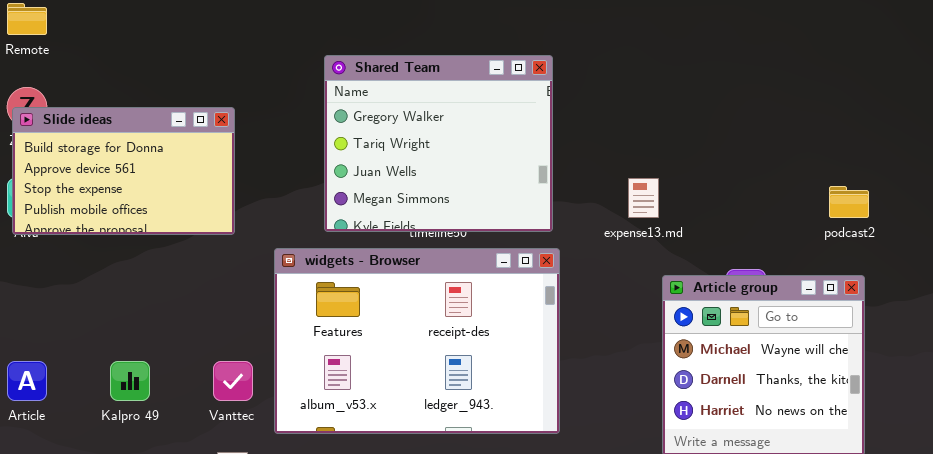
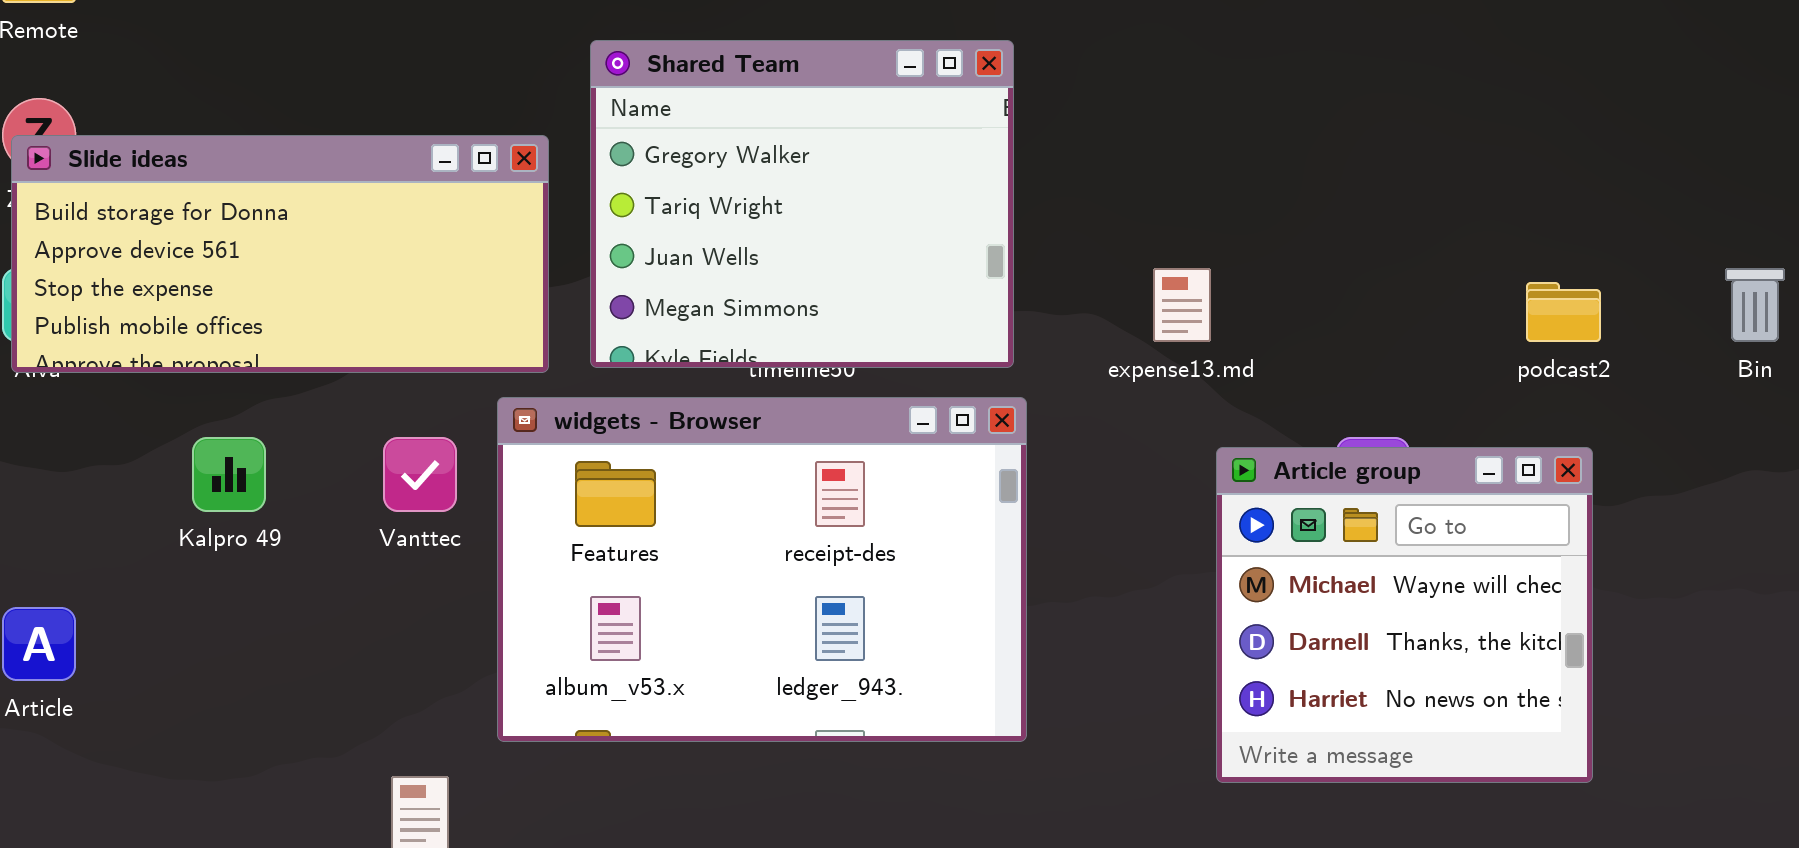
Slide ideas: [12,107,235,235] -> [11,135,549,373], resized
Kalpro 49: [110,361,150,401] -> [192,437,266,512], moved
Vanttec: [213,361,253,401] -> [383,437,457,512], moved

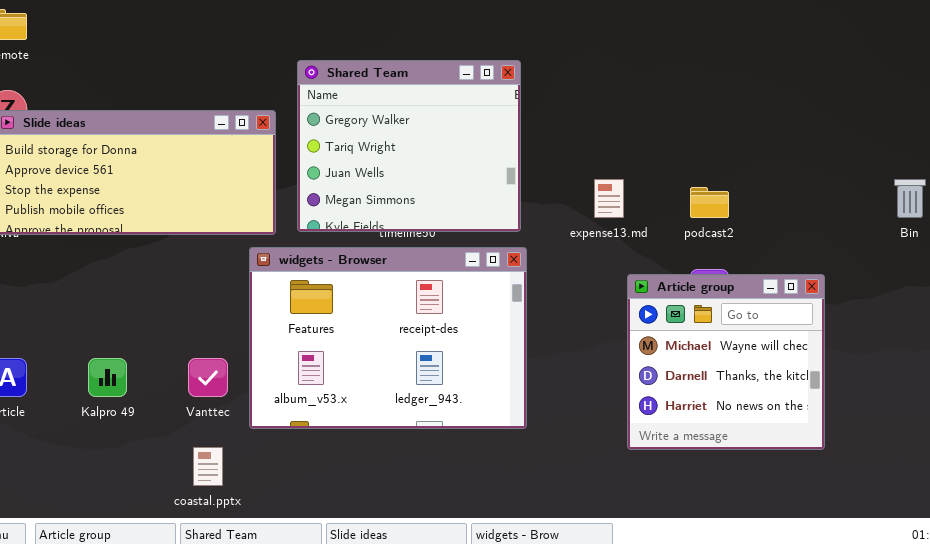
podcast2: [1526,282,1601,342] -> [690,187,729,218], moved
Kalpro 49: [192,437,266,512] -> [88,358,127,397], moved
Vanttec: [383,437,457,512] -> [188,358,228,397], moved

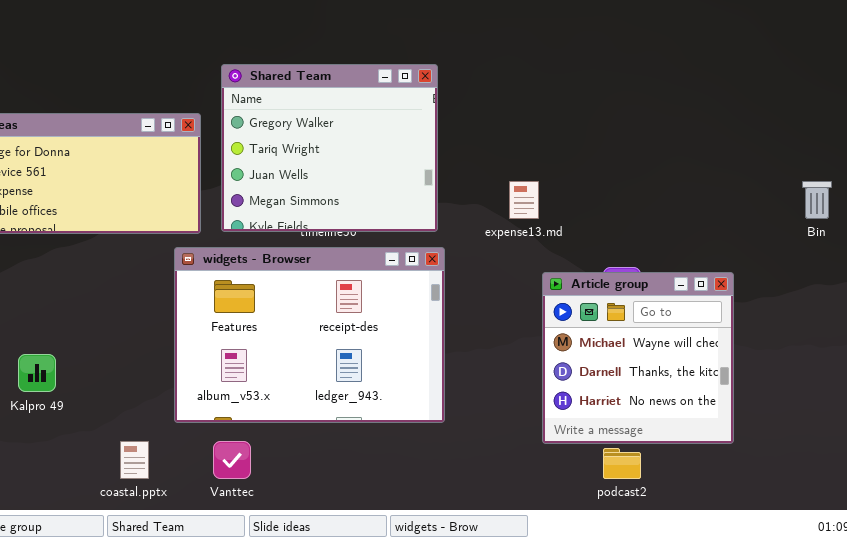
podcast2: [690,187,729,218] -> [603,448,641,479], moved
Vanttec: [188,358,228,397] -> [213,441,251,479], moved

